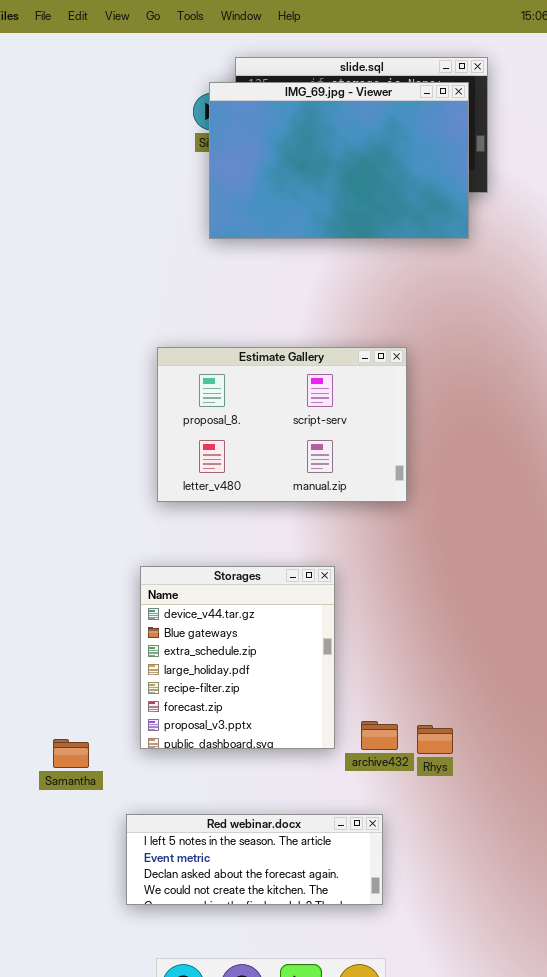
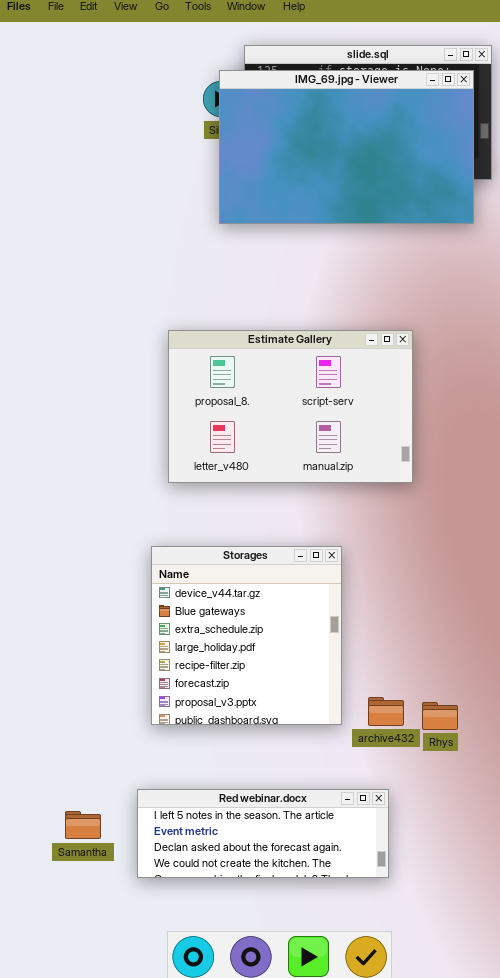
Samantha: [53,739,89,768] -> [65,811,101,839], moved

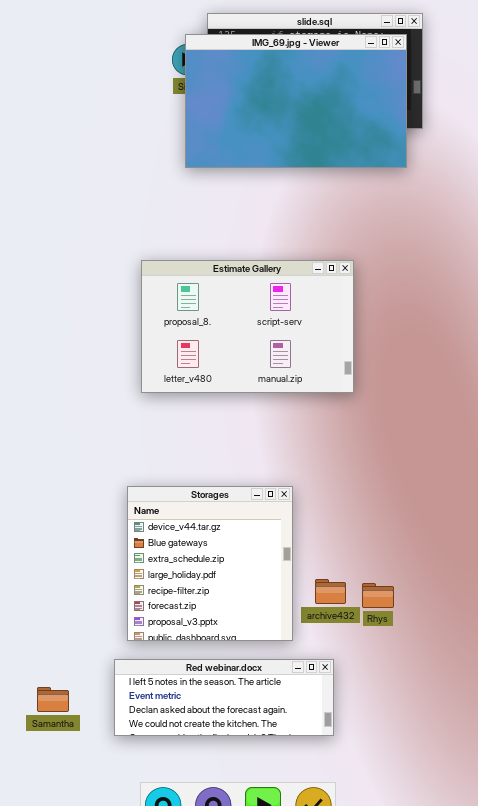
Storages: [151,546,342,725] -> [127,486,293,641], moved
Samantha: [65,811,101,839] -> [37,687,69,712], moved

